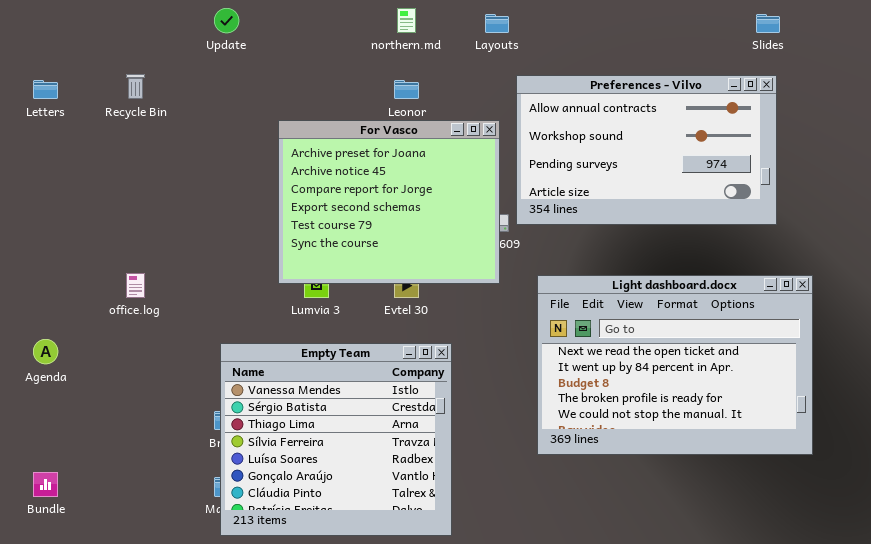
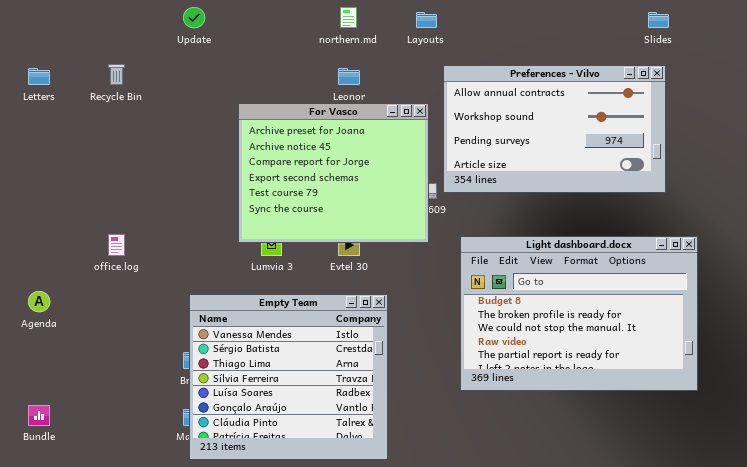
Light dashboard.docx: [537,275,813,455] -> [460,236,698,391], scrolled down 2 rows

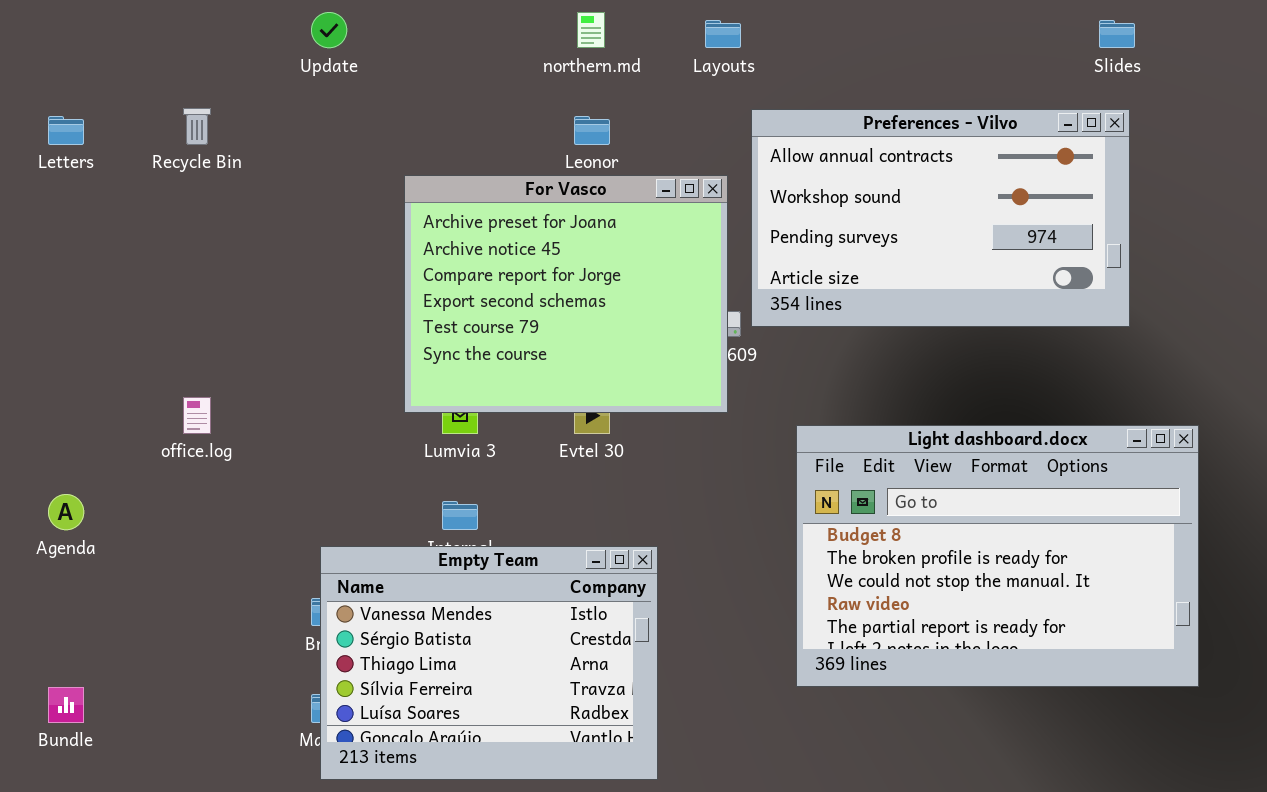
Light dashboard.docx: [460,236,698,391] -> [796,425,1199,687], moved
Empty Team: [189,294,388,460] -> [320,546,658,780], resized

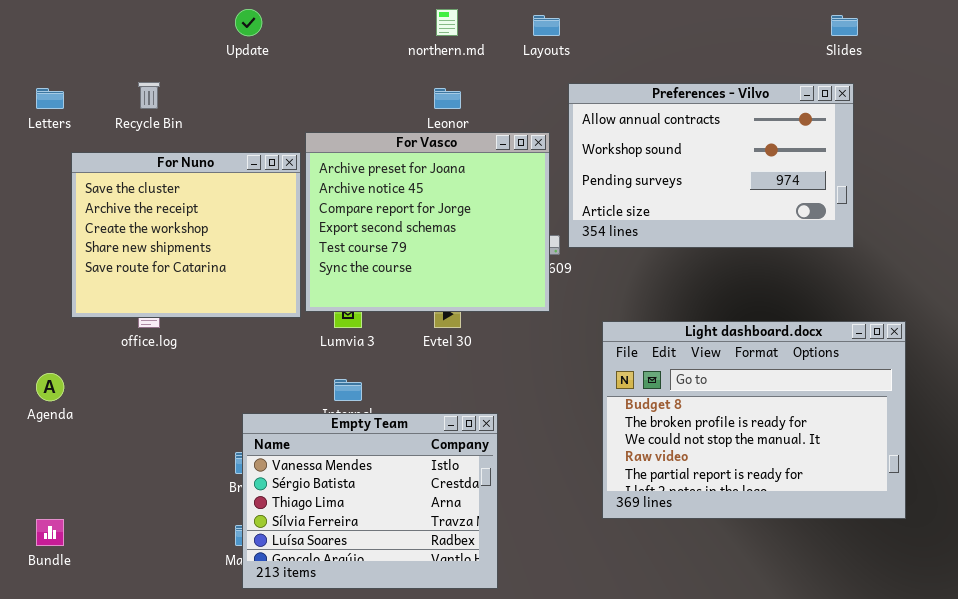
For Nuno: none -> [71,152,301,318], opened

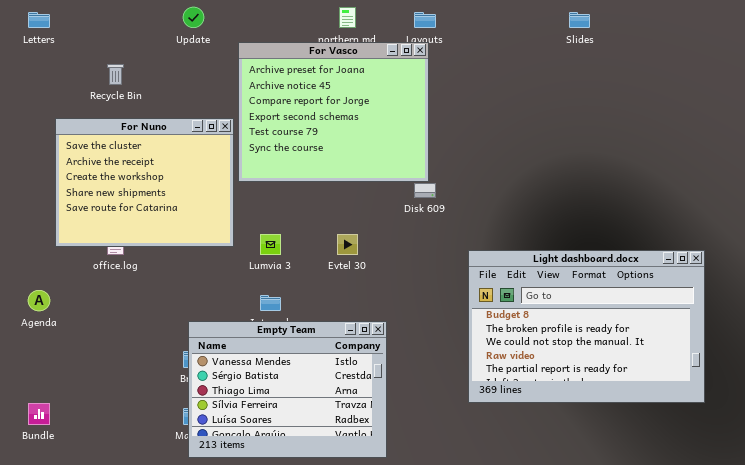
Slides: [831,15,858,36] -> [569,12,590,28], moved
Preferences - Vilvo: [568,83,854,248] -> none, closed
Letters: [36,88,64,109] -> [28,12,50,28], moved
For Vasco: [305,132,550,312] -> [238,42,429,182], moved

